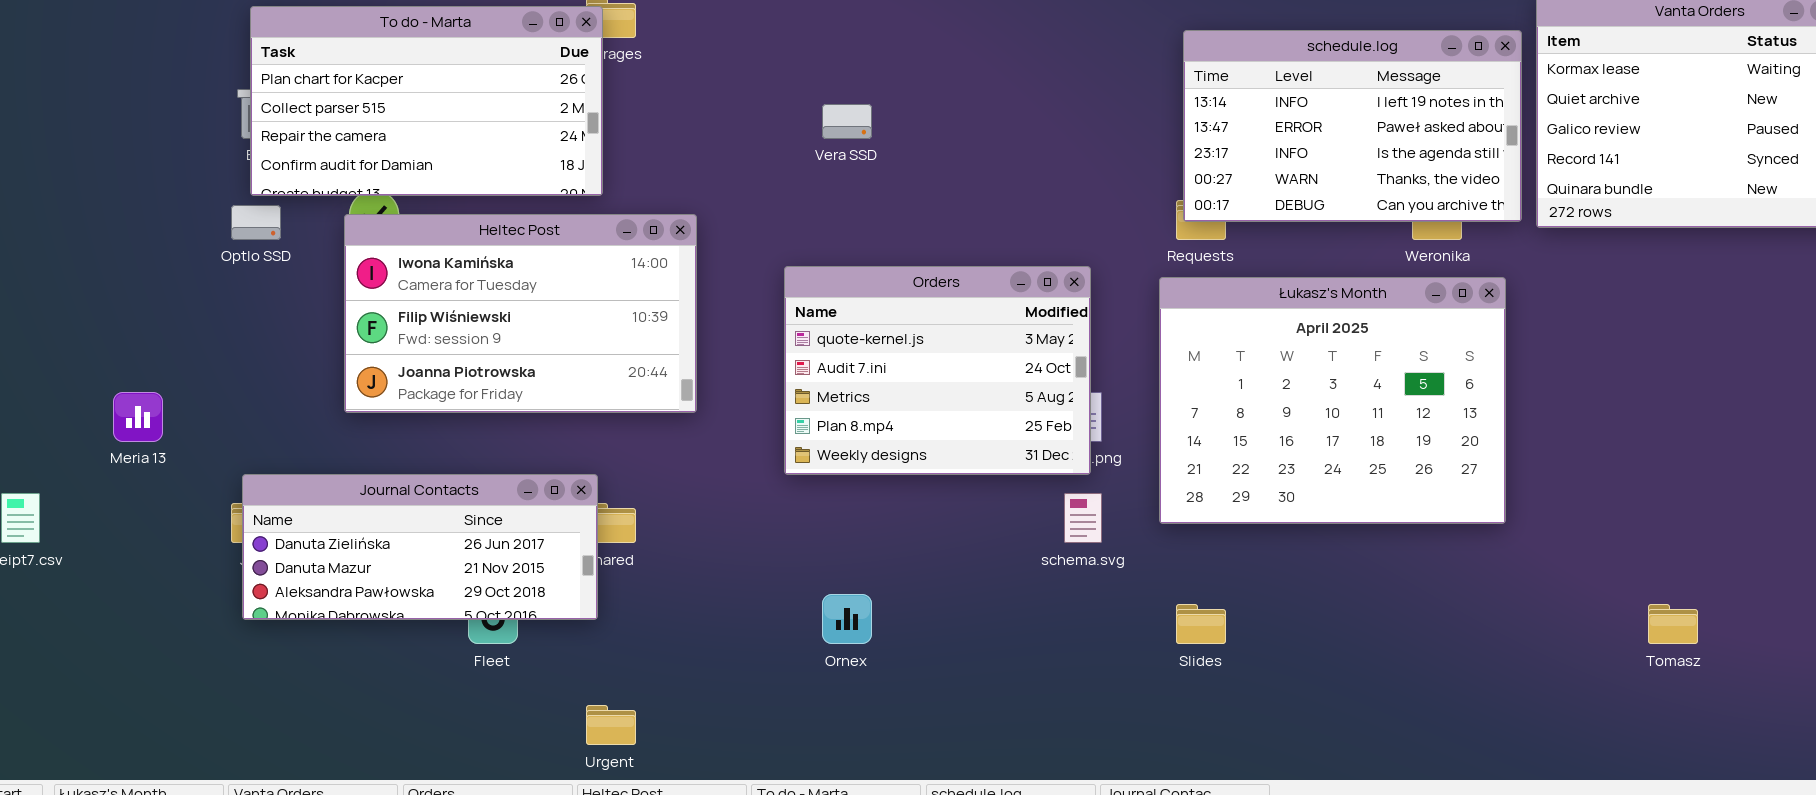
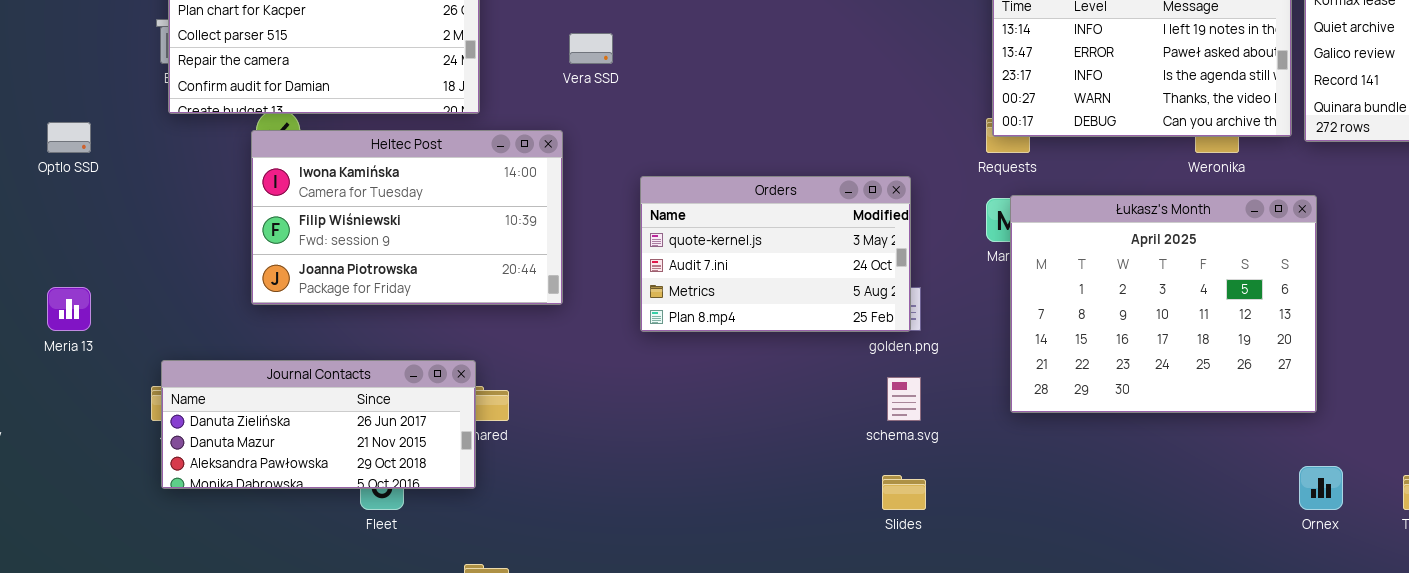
Vera SSD: [822,104,872,139] -> [569,33,613,64], moved
Optlo SSD: [231,205,281,240] -> [47,122,91,153], moved
Orders: [784,266,1091,475] -> [640,176,911,332], resized
Łukasz's Month: [1159,277,1506,524] -> [1010,195,1317,413], moved
Ornex: [822,594,872,644] -> [1299,466,1343,510], moved
Slides: [1176,604,1226,644] -> [882,475,926,510], moved

